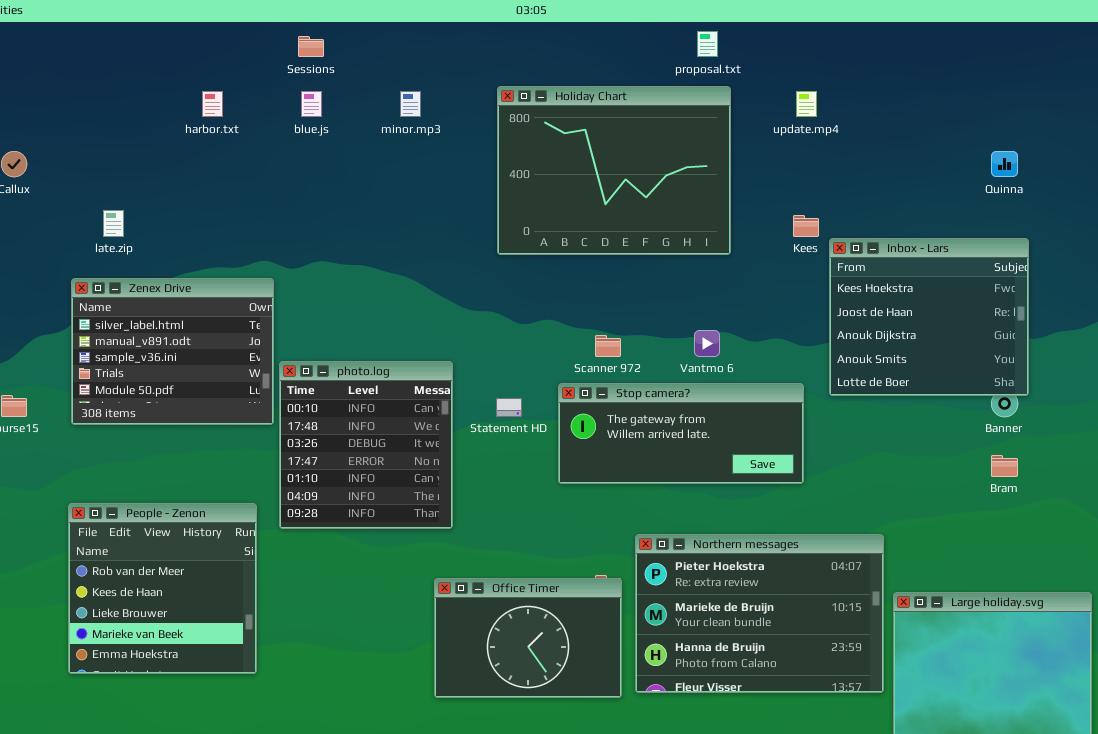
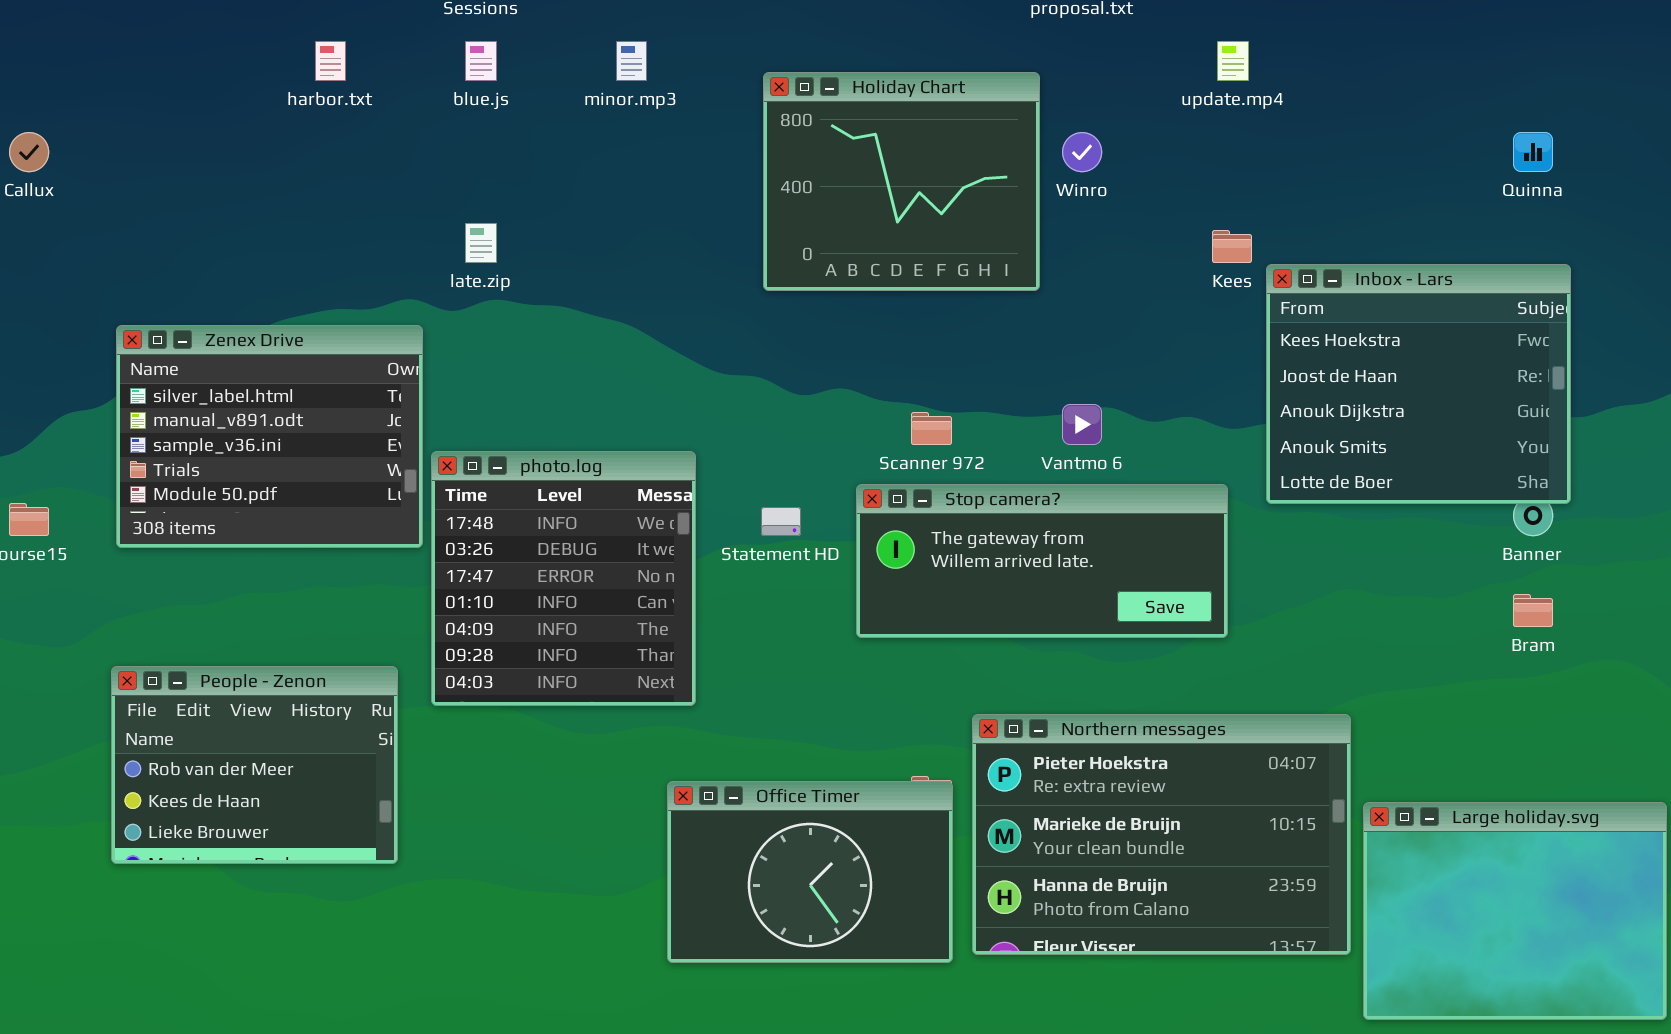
Holiday Chart: [497,86,731,255] -> [763,72,1040,291], resized
late.zip: [103,210,124,237] -> [465,223,497,263], moved
photo.log: [279,361,453,529] -> [431,451,696,706], scrolled down 1 row
People - Zenon: [68,503,257,674] -> [111,666,398,864], resized

